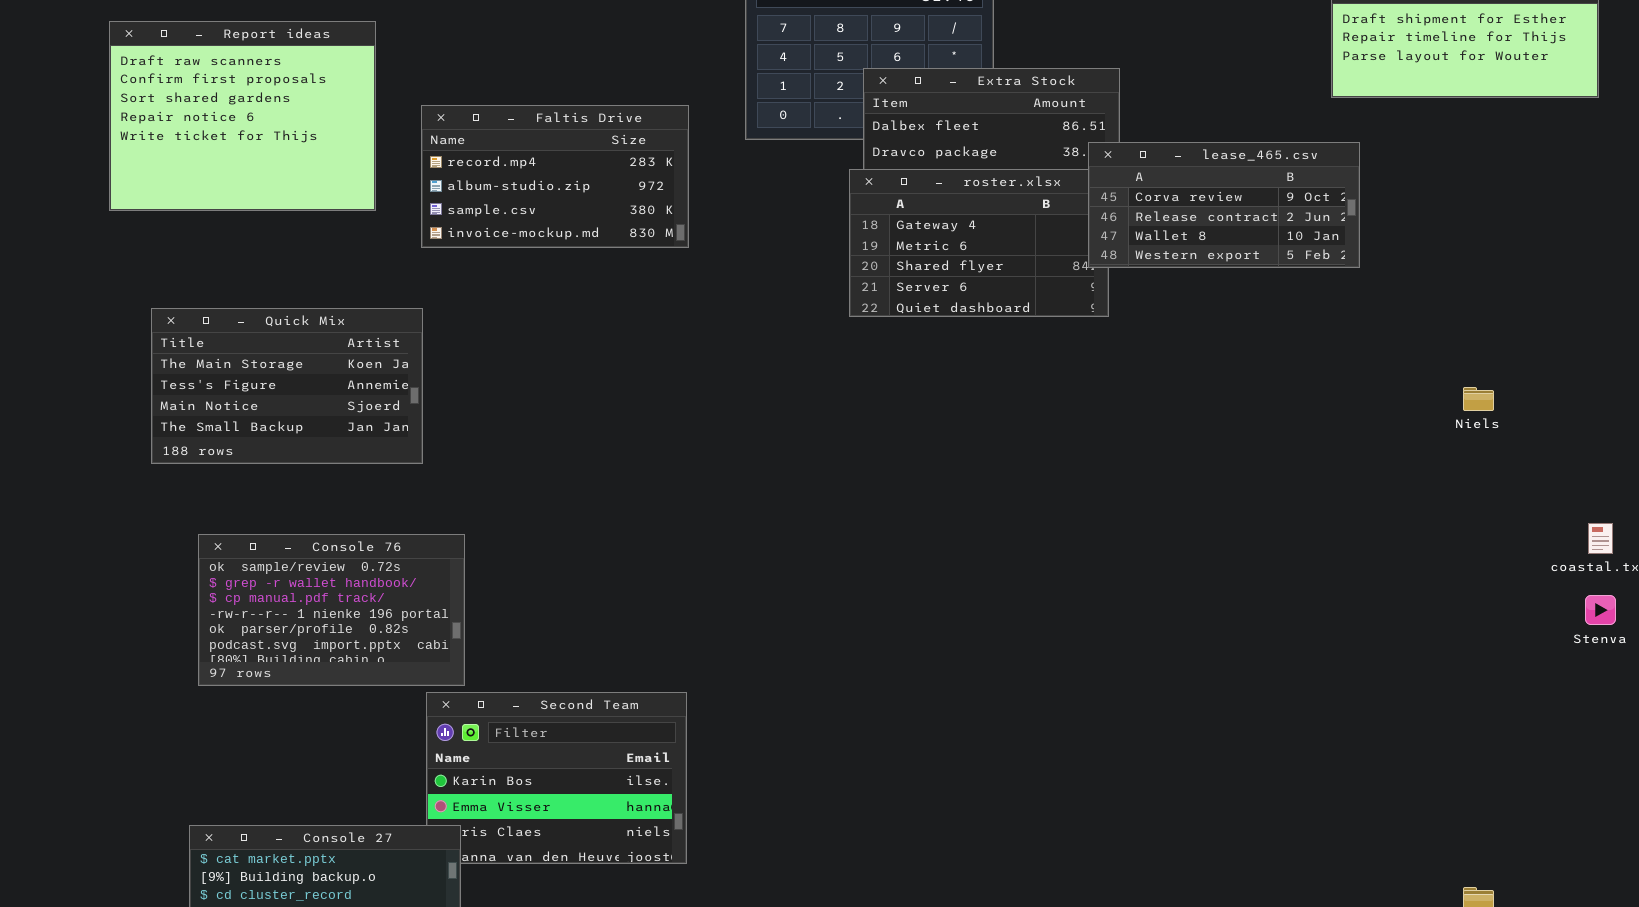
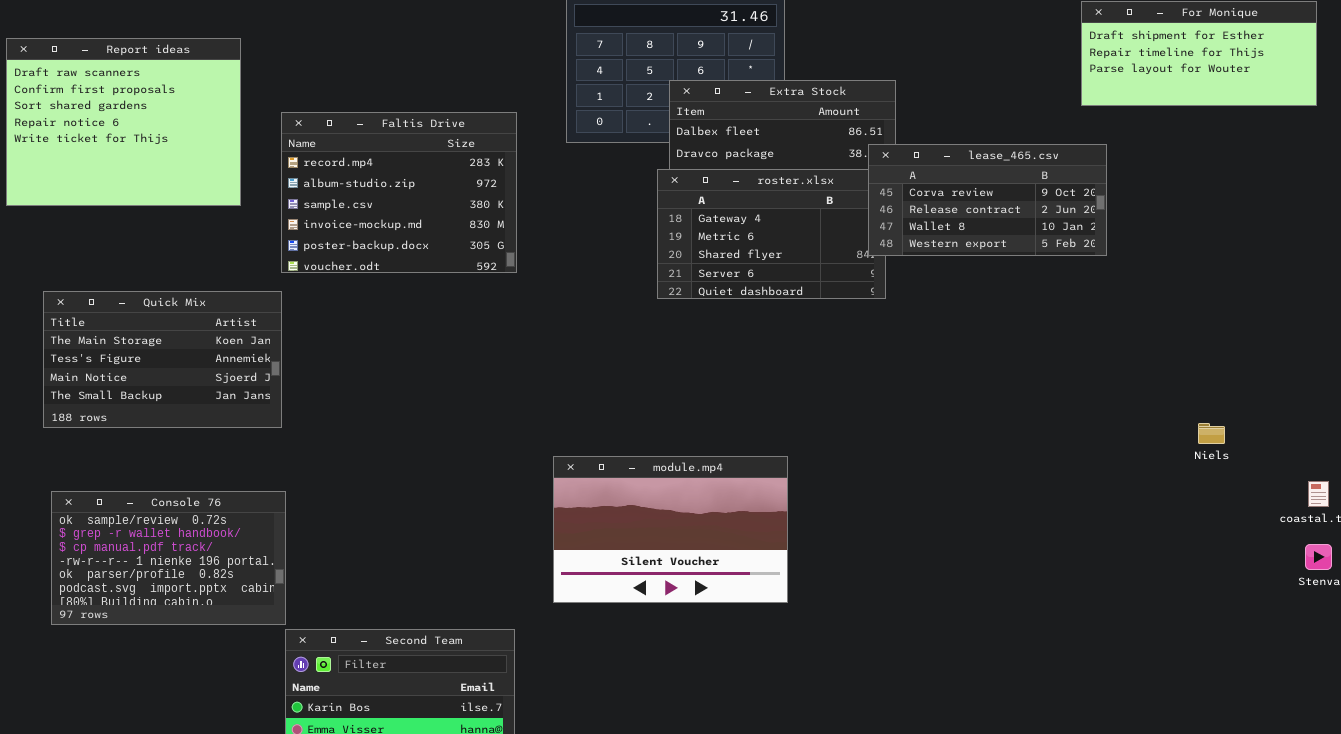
Faltis Drive: [421,105,689,248] -> [281,112,517,273], resized
Niels: [1463,387,1494,411] -> [1198,423,1225,444], moved
module.mp4: none -> [553,456,788,603], opened
Console 76: [198,534,465,686] -> [51,491,286,625], moved

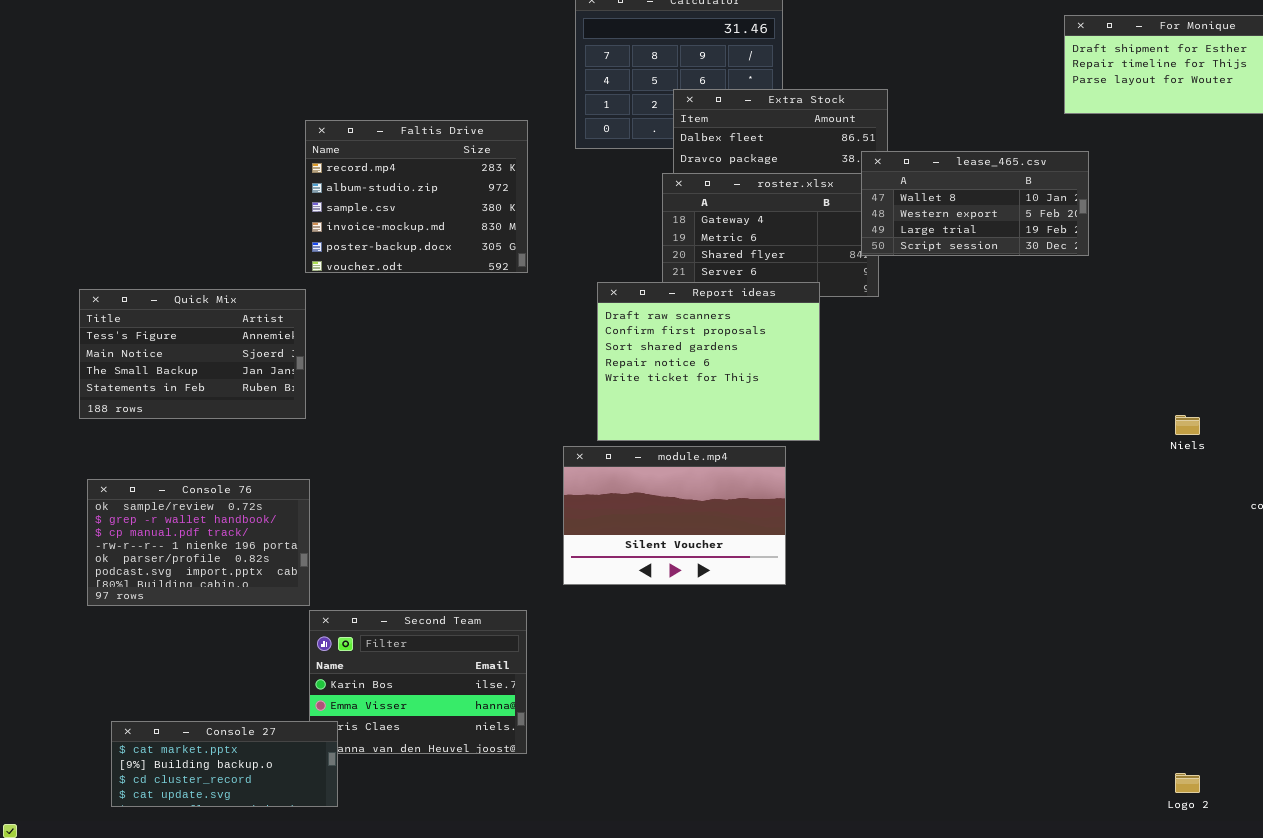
Report ideas: [6,38,241,206] -> [597,282,820,441], moved
lease_465.csv: [868,144,1107,256] -> [861,151,1089,256], scrolled down 2 rows
Quick Mix: [43,291,282,428] -> [79,289,306,419], scrolled down 1 row

